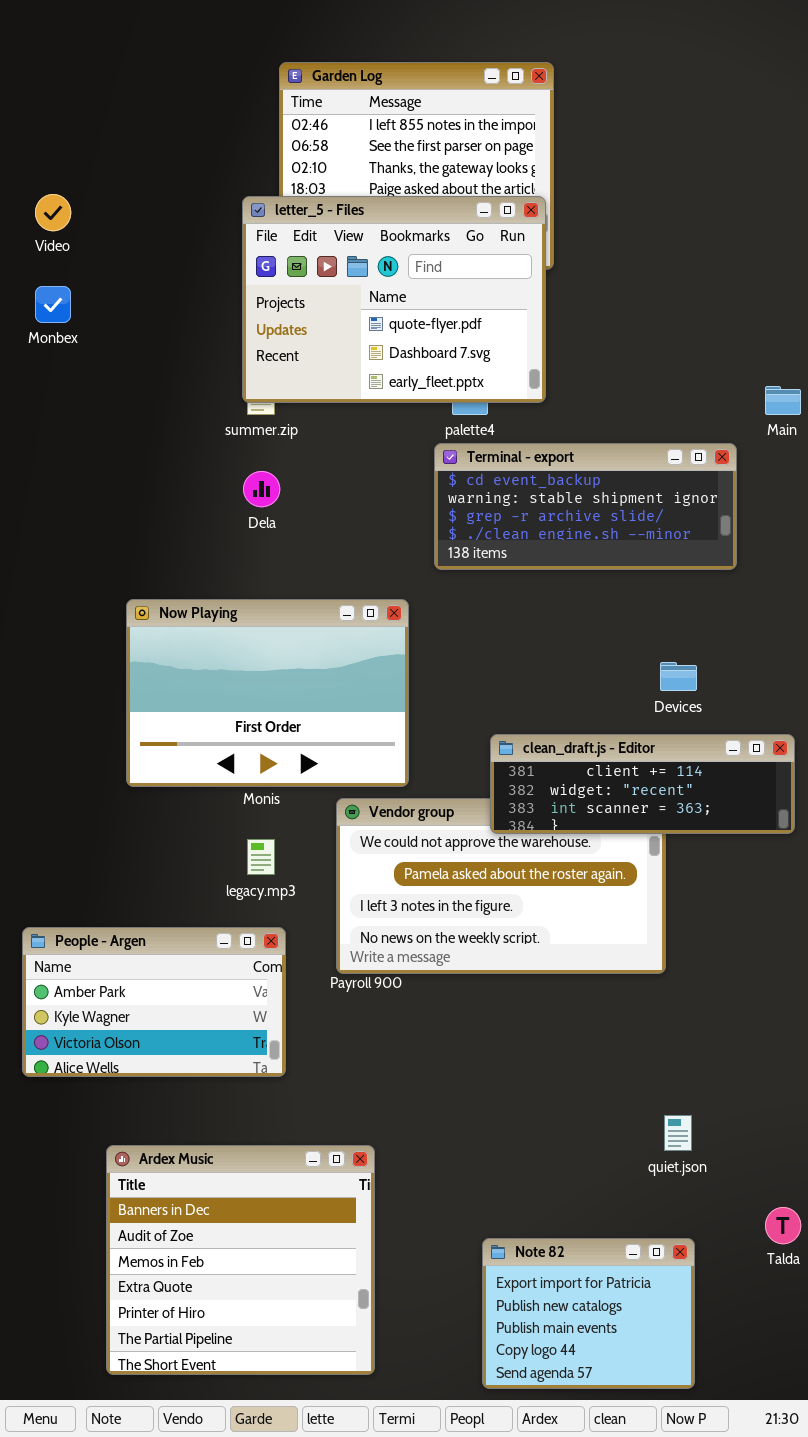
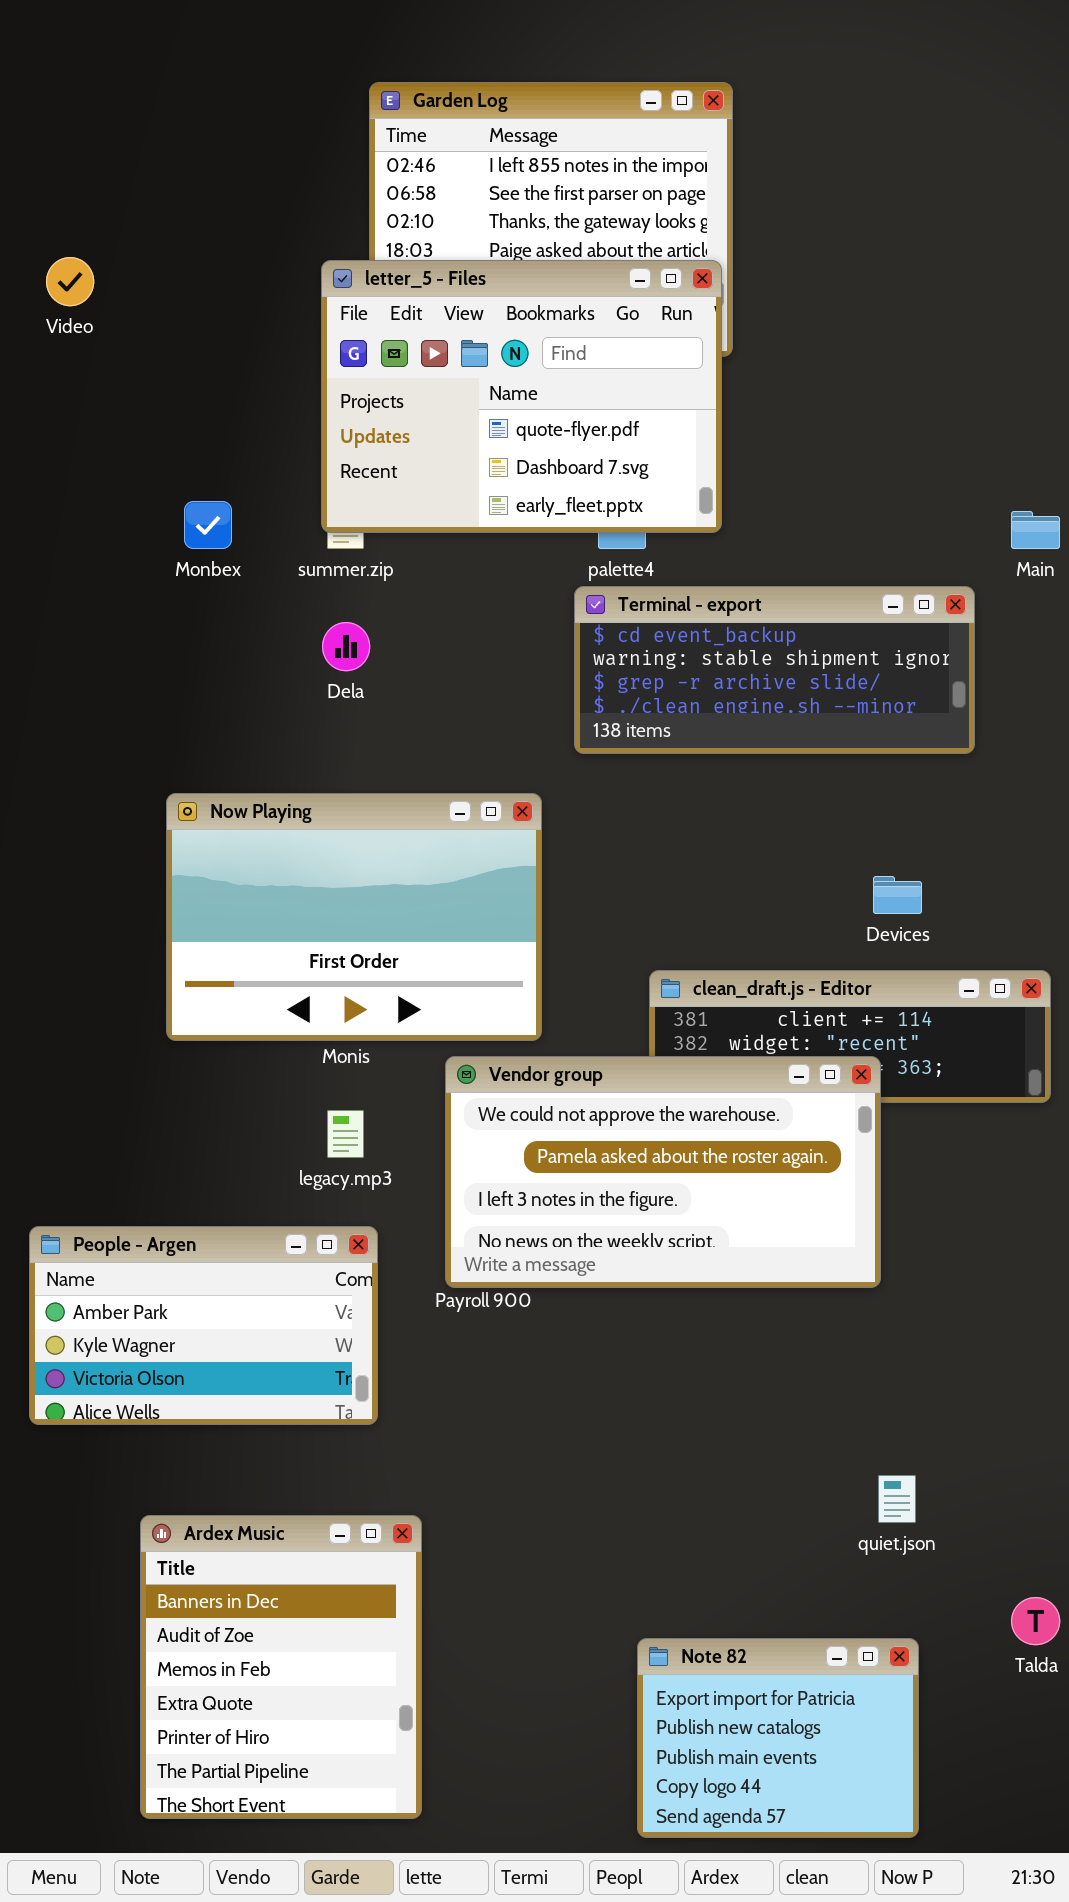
Monbex: [35,286,71,323] -> [184,501,232,549], moved
Vendor group: [336,798,666,974] -> [445,1056,881,1288], raised
Ardex Music: [106,1145,375,1375] -> [140,1515,422,1819], resized

